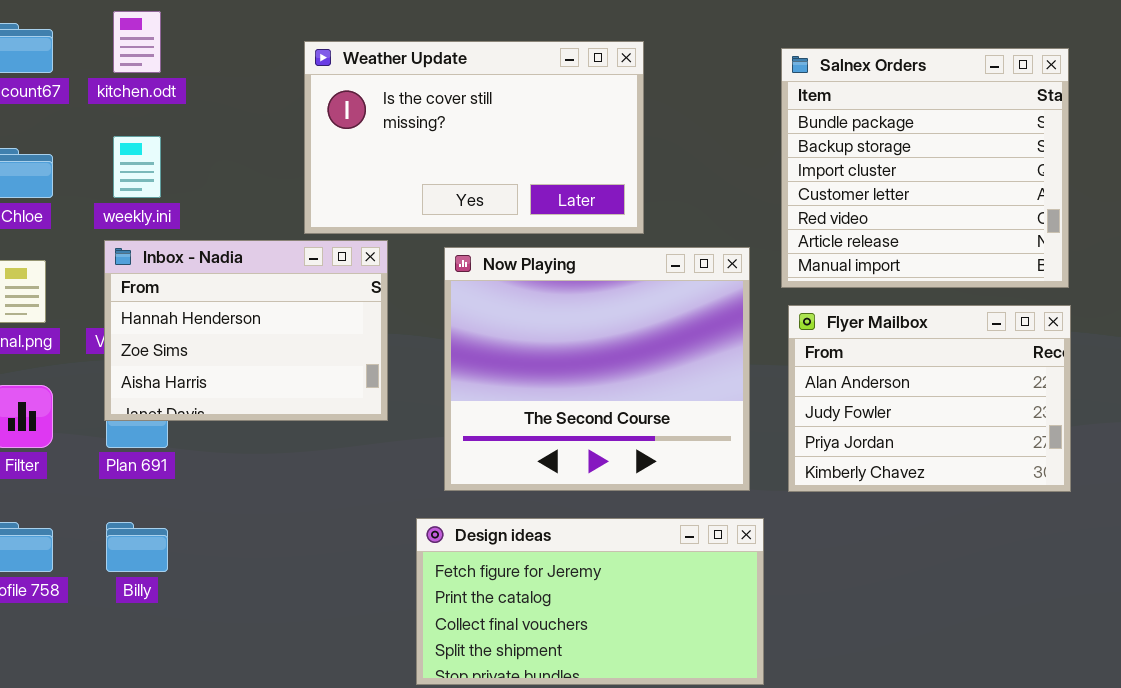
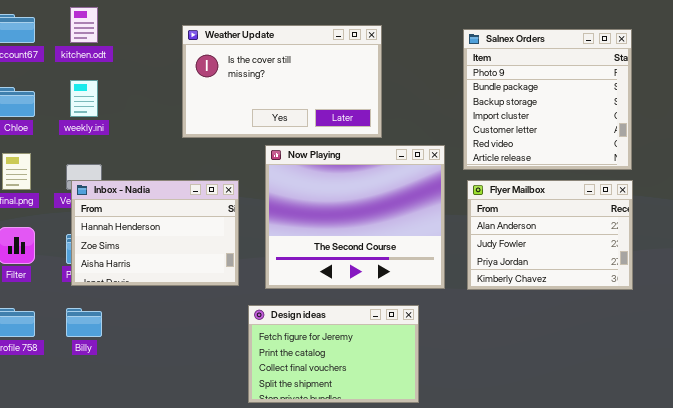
Salnex Orders: [781,48,1069,288] -> [463,29,632,170], scrolled up 1 row
Inbox - Nadia: [104,240,388,421] -> [71,180,239,286], moved
Design ideas: [416,518,764,685] -> [248,305,419,403], resized

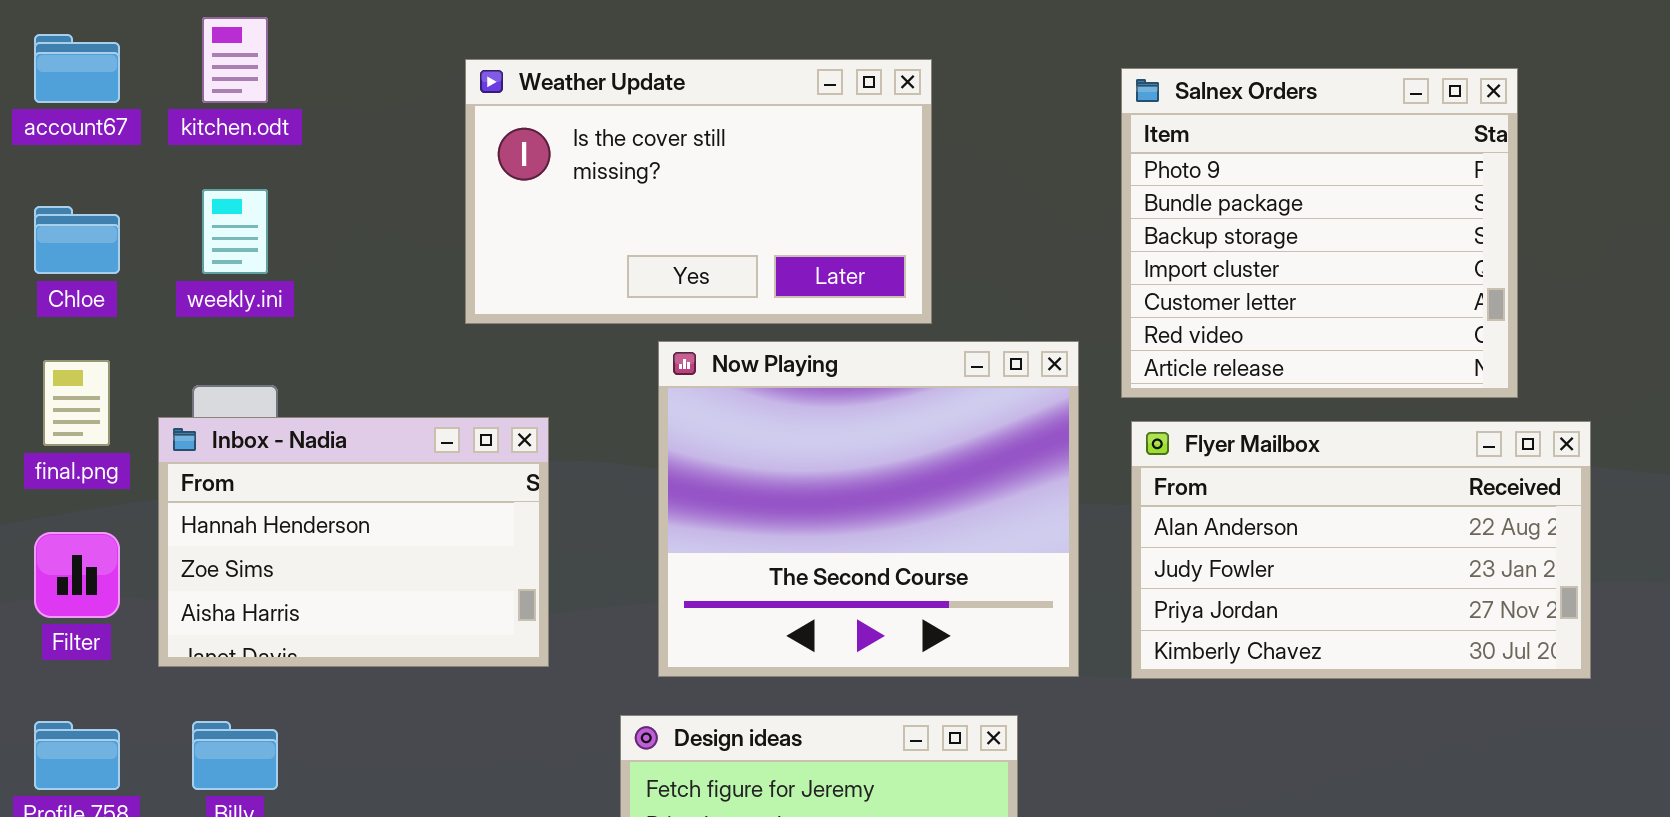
Inbox - Nadia: [71,180,239,286] -> [158,417,549,667], moved
Flyer Mailbox: [467,180,633,290] -> [1131,421,1591,679], resized

